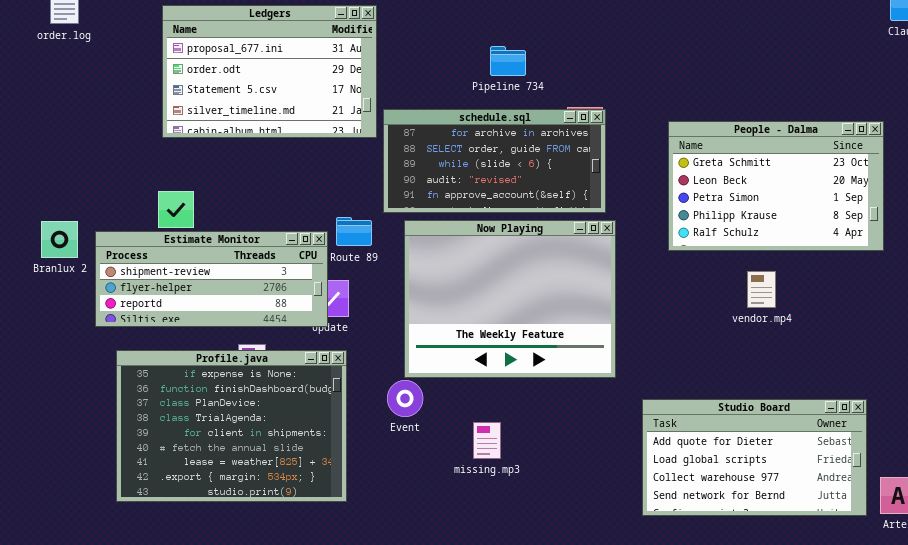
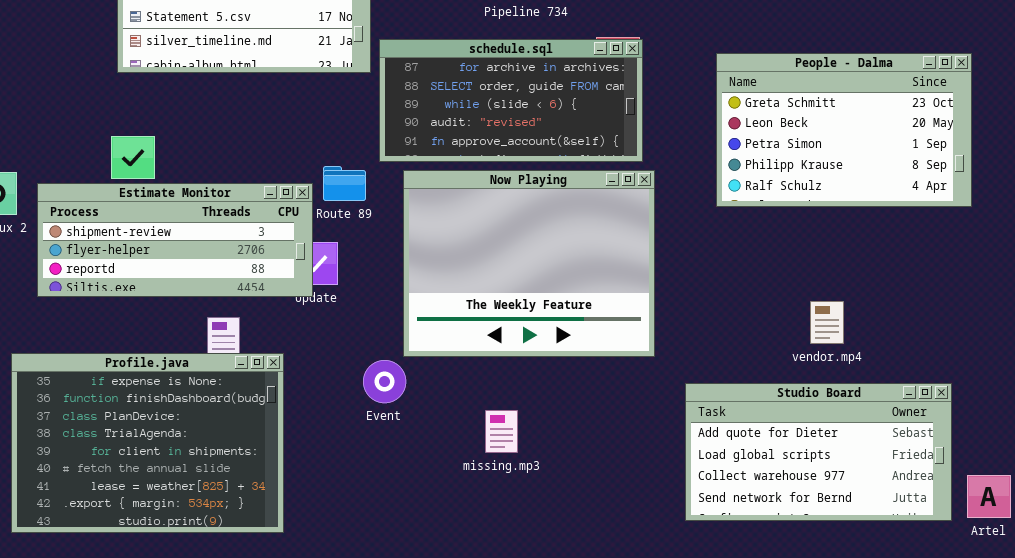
vendor.mp4: [747,271,776,308] -> [810,301,844,344], moved
Profile.java: [116,350,347,502] -> [11,353,284,533], moved
Event: [387,380,423,417] -> [363,360,406,403], moved

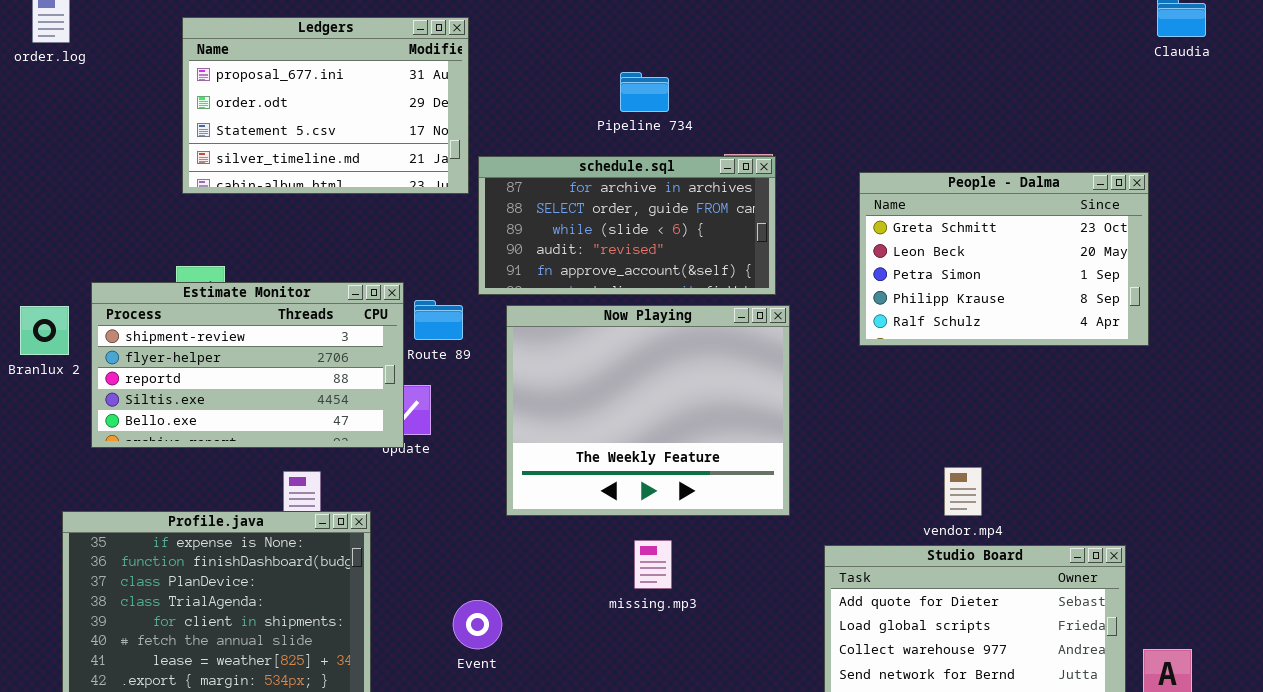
Estimate Monitor: [37,183,313,297] -> [91,282,404,448], resized
vendor.mp4: [810,301,844,344] -> [944,467,982,516], moved
Event: [363,360,406,403] -> [453,600,502,649], moved
missing.mp3: [485,410,518,453] -> [634,540,672,589], moved

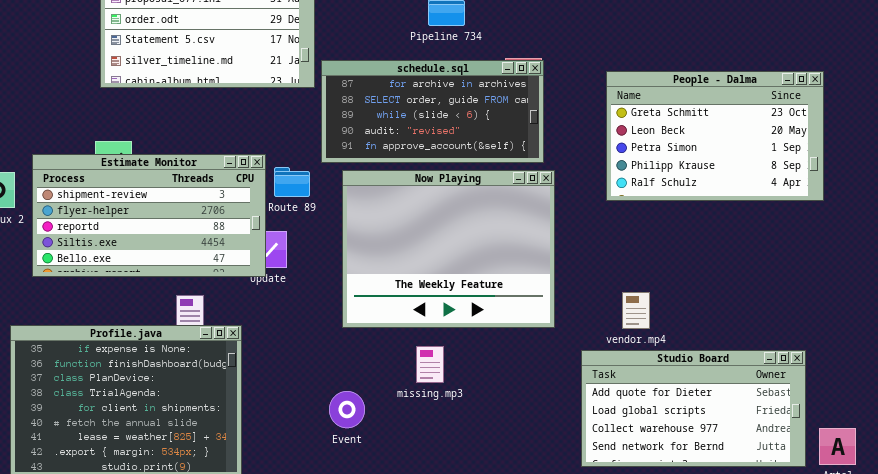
vendor.mp4: [944,467,982,516] -> [622,292,650,329], moved
missing.mp3: [634,540,672,589] -> [416,346,444,383], moved
Event: [453,600,502,649] -> [329,391,365,428], moved

